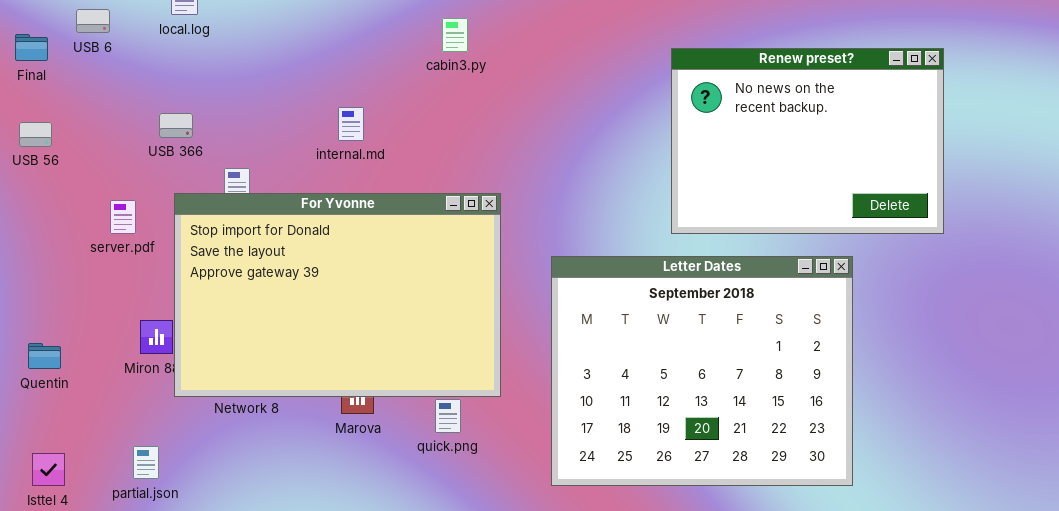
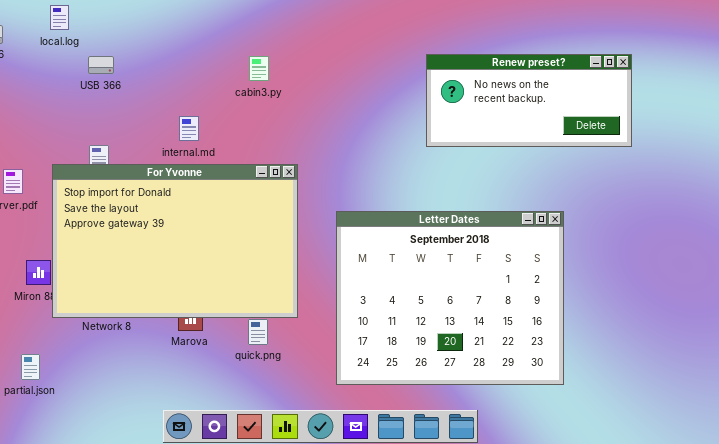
cabin3.py: [442,18,468,52] -> [249,56,269,81], moved
Renew preset?: [671,48,944,234] -> [426,54,632,147], resized
internal.md: [338,107,364,141] -> [179,116,199,141], moved
USB 366: [159,113,193,138] -> [88,56,114,74], moved

